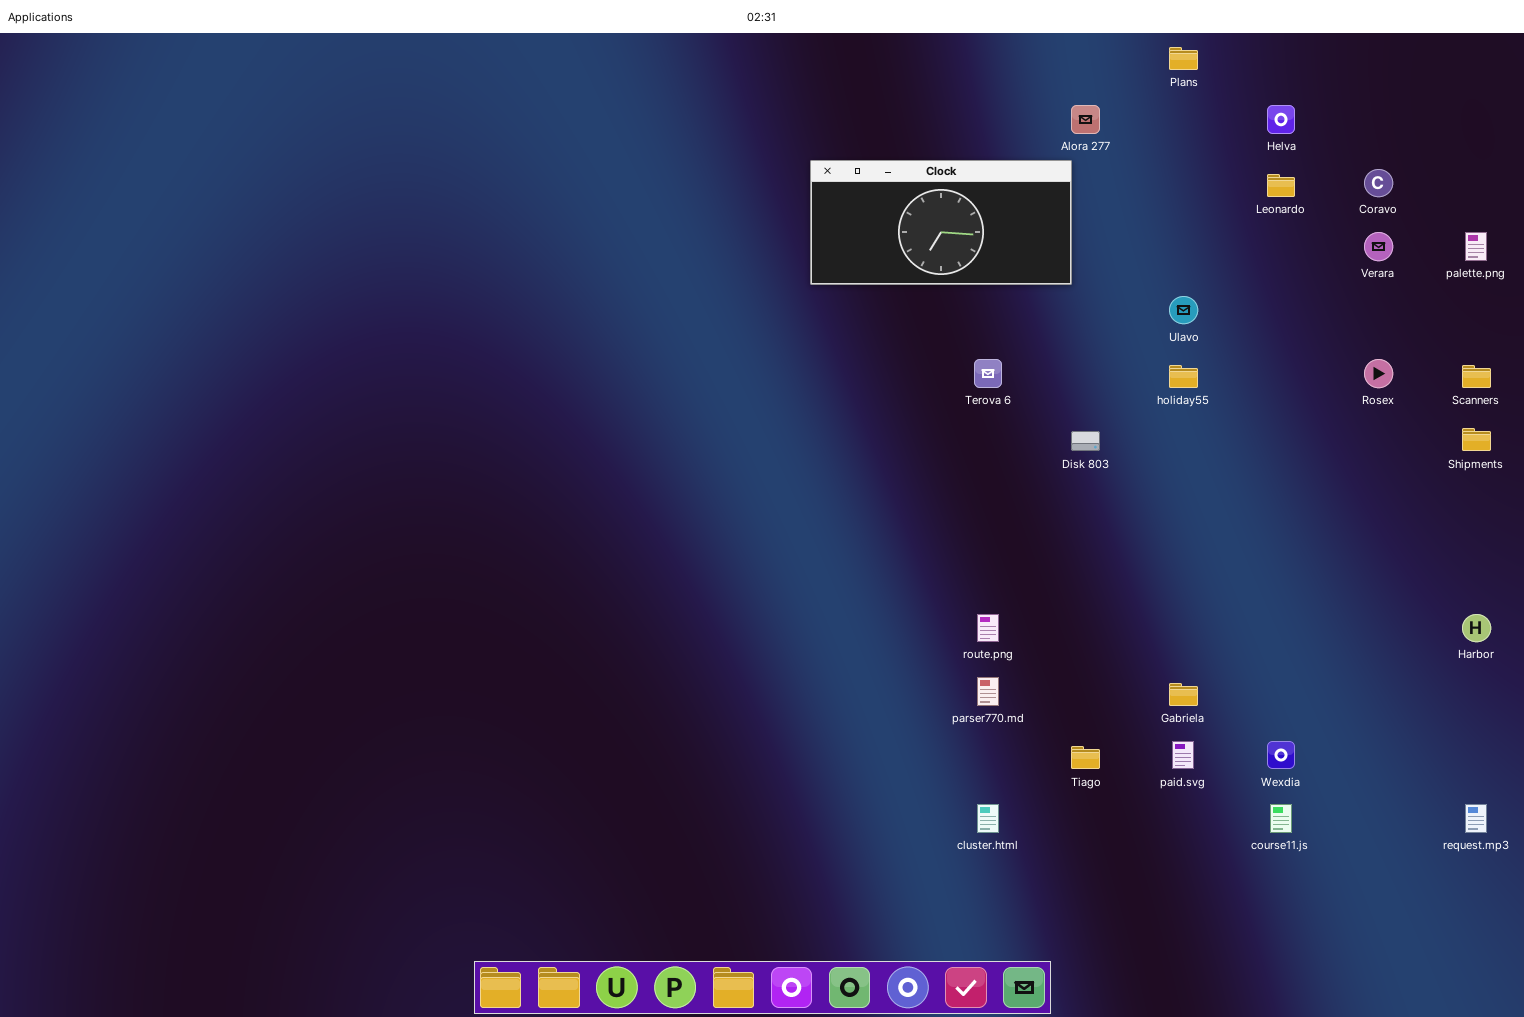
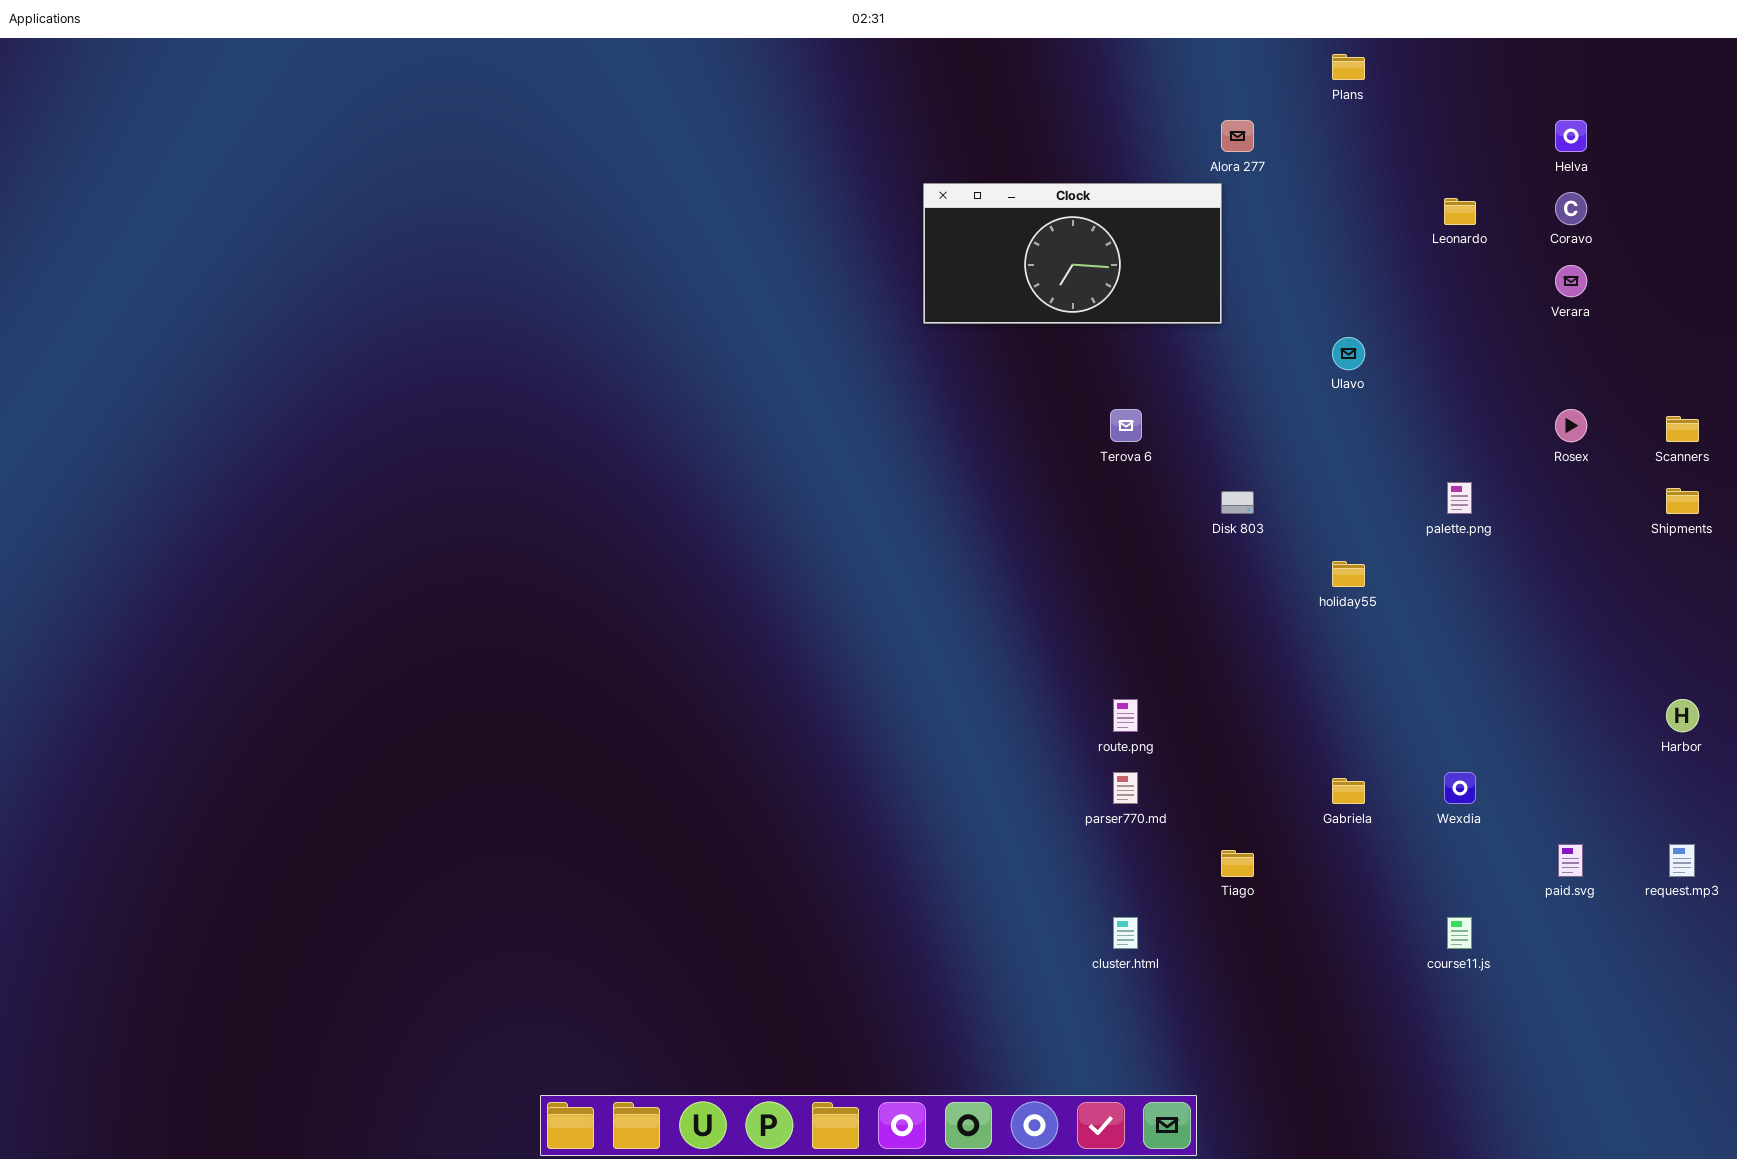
Helva: [1267,105,1295,134] -> [1555,120,1587,152], moved
palette.png: [1465,232,1487,261] -> [1447,482,1472,514], moved
holiday55: [1169,365,1198,388] -> [1332,561,1365,587], moved
paid.svg: [1172,741,1194,769] -> [1558,844,1583,877], moved
Wexdia: [1267,741,1295,769] -> [1444,772,1476,804], moved
request.mp3: [1465,804,1487,833] -> [1669,844,1695,877], moved

